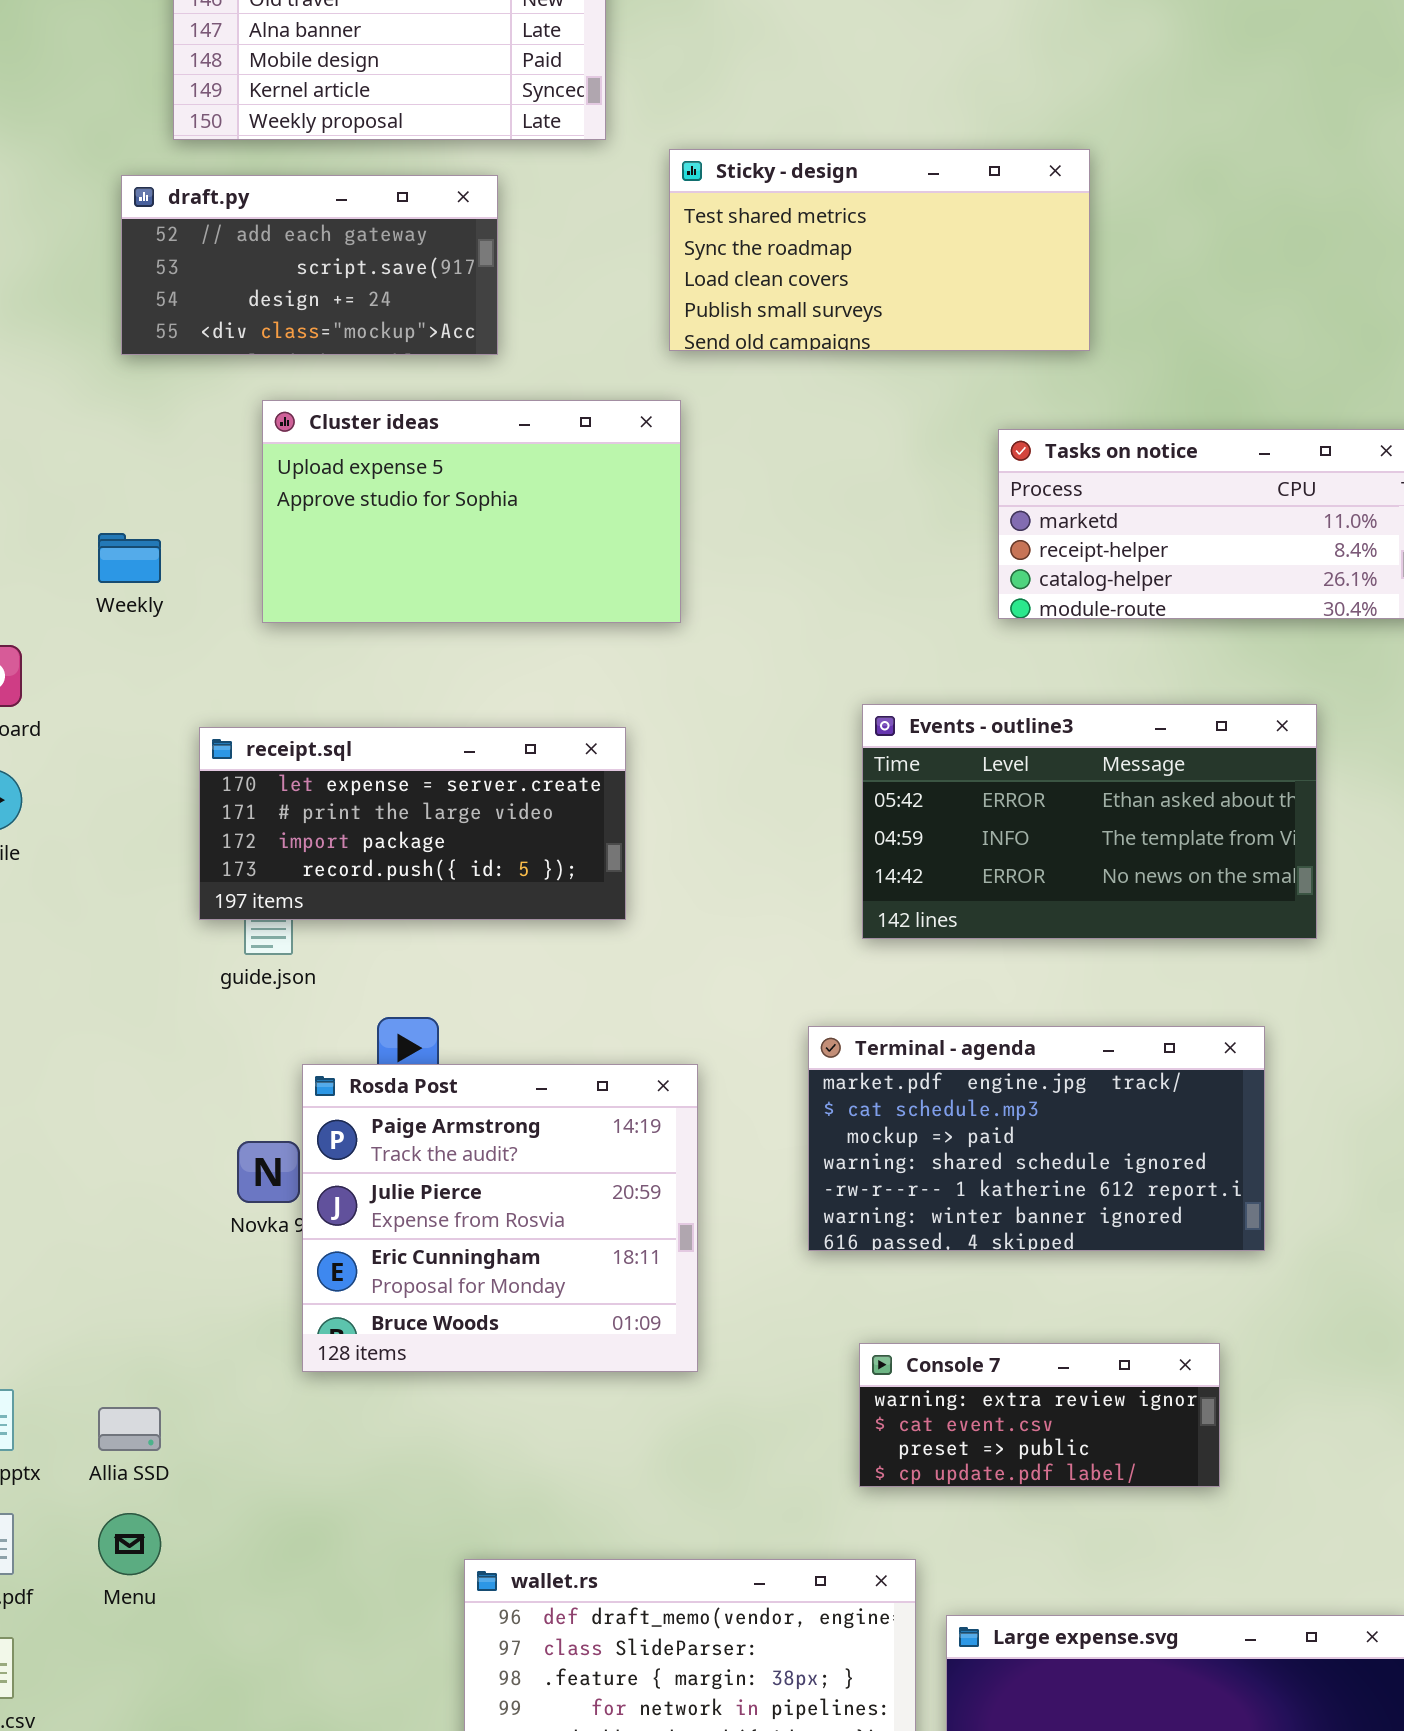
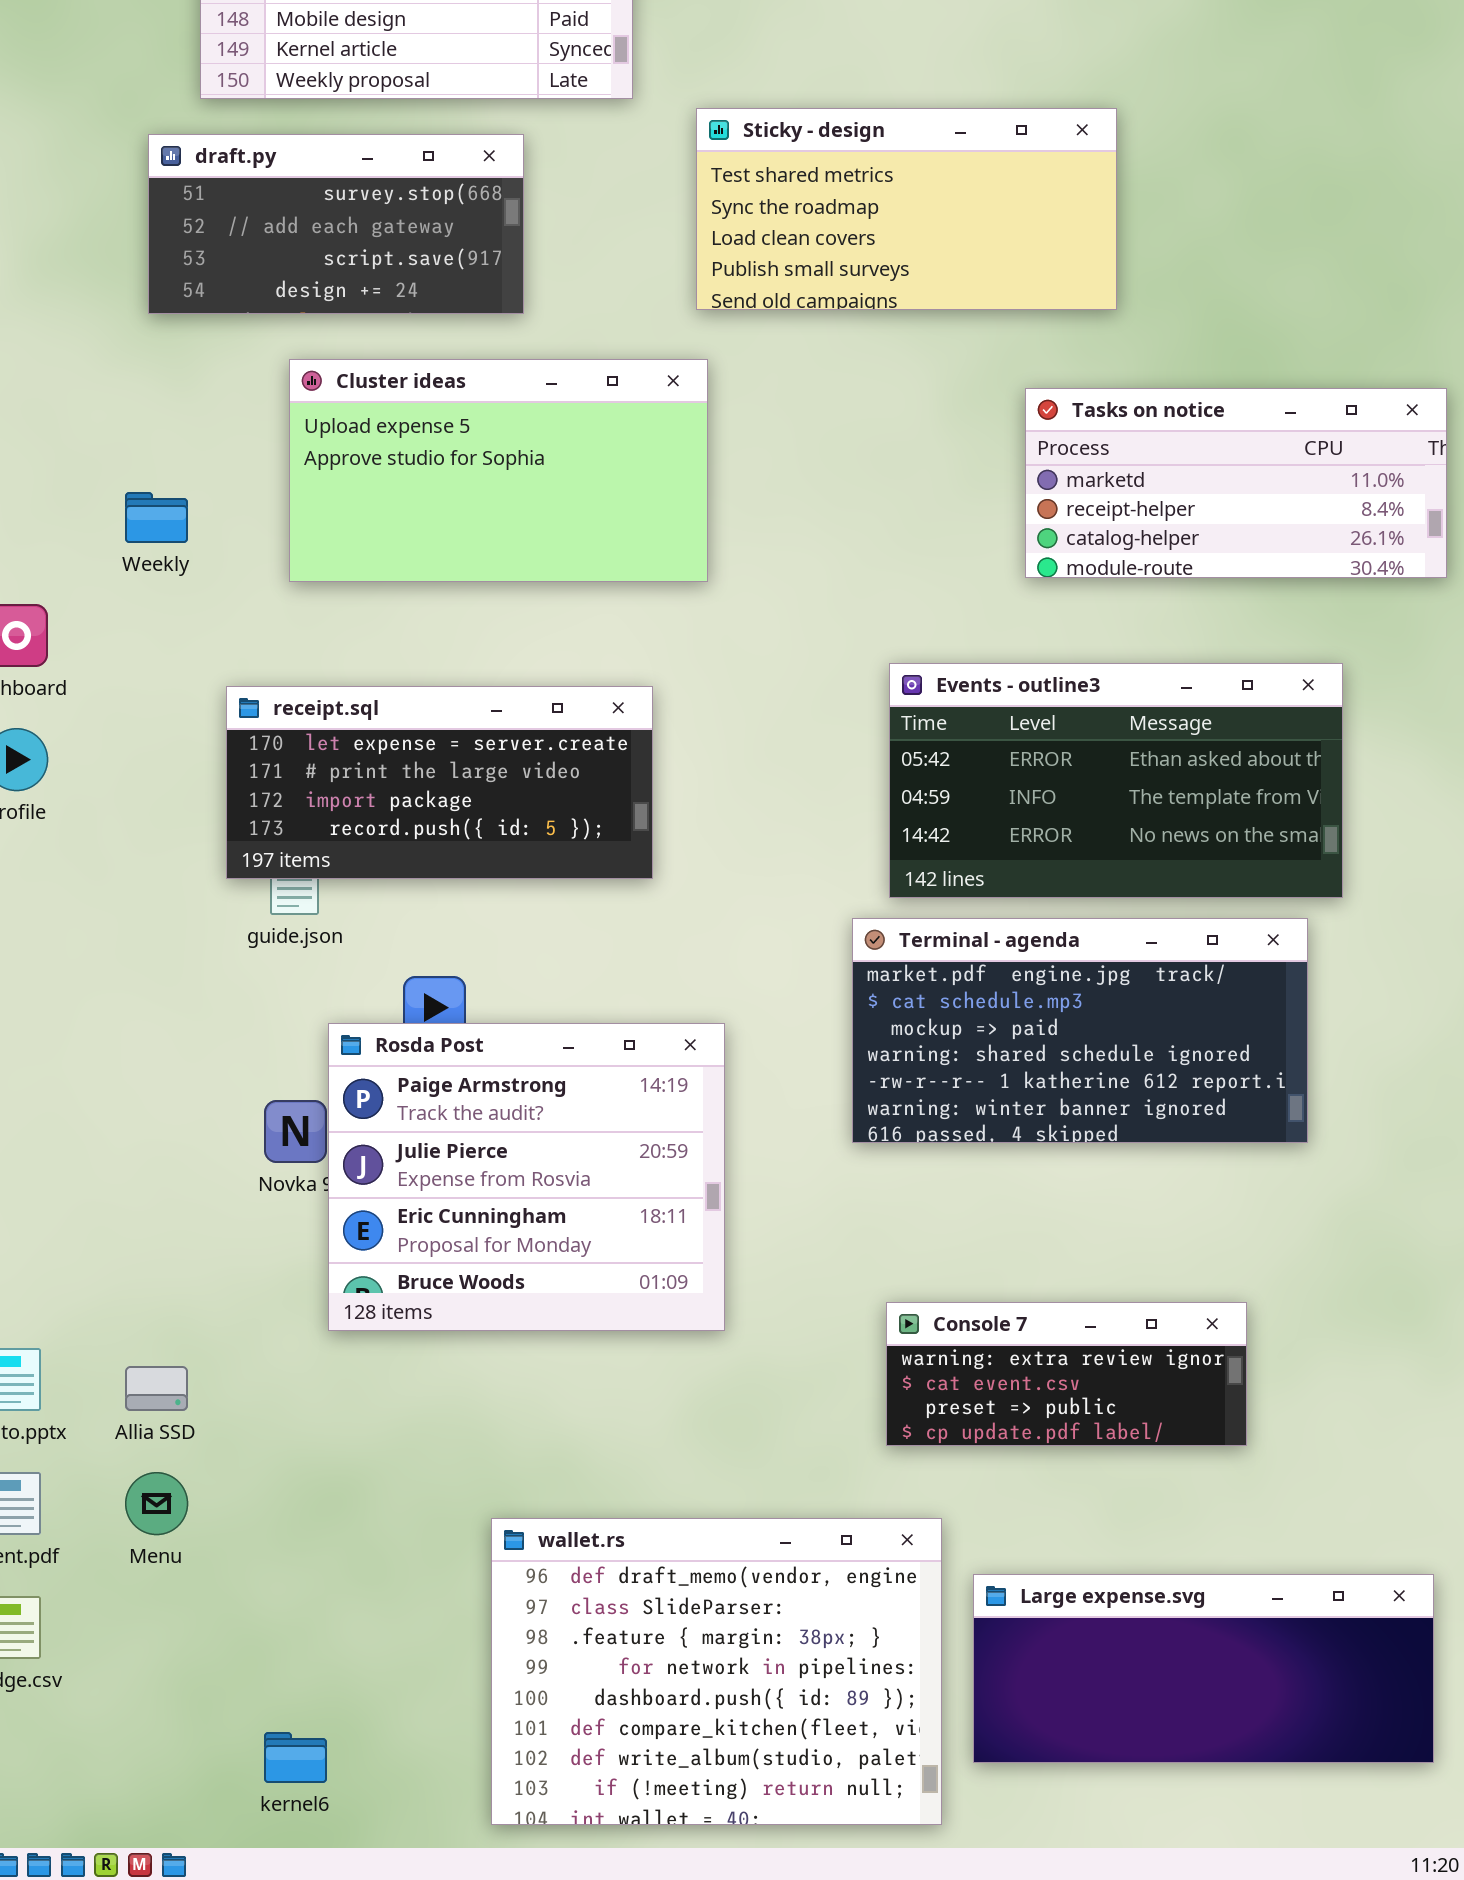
draft.py: [121,175,498,355] -> [148,134,524,314], scrolled up 1 row
Terminal - agenda: [808,1026,1265,1251] -> [852,918,1308,1143], moved

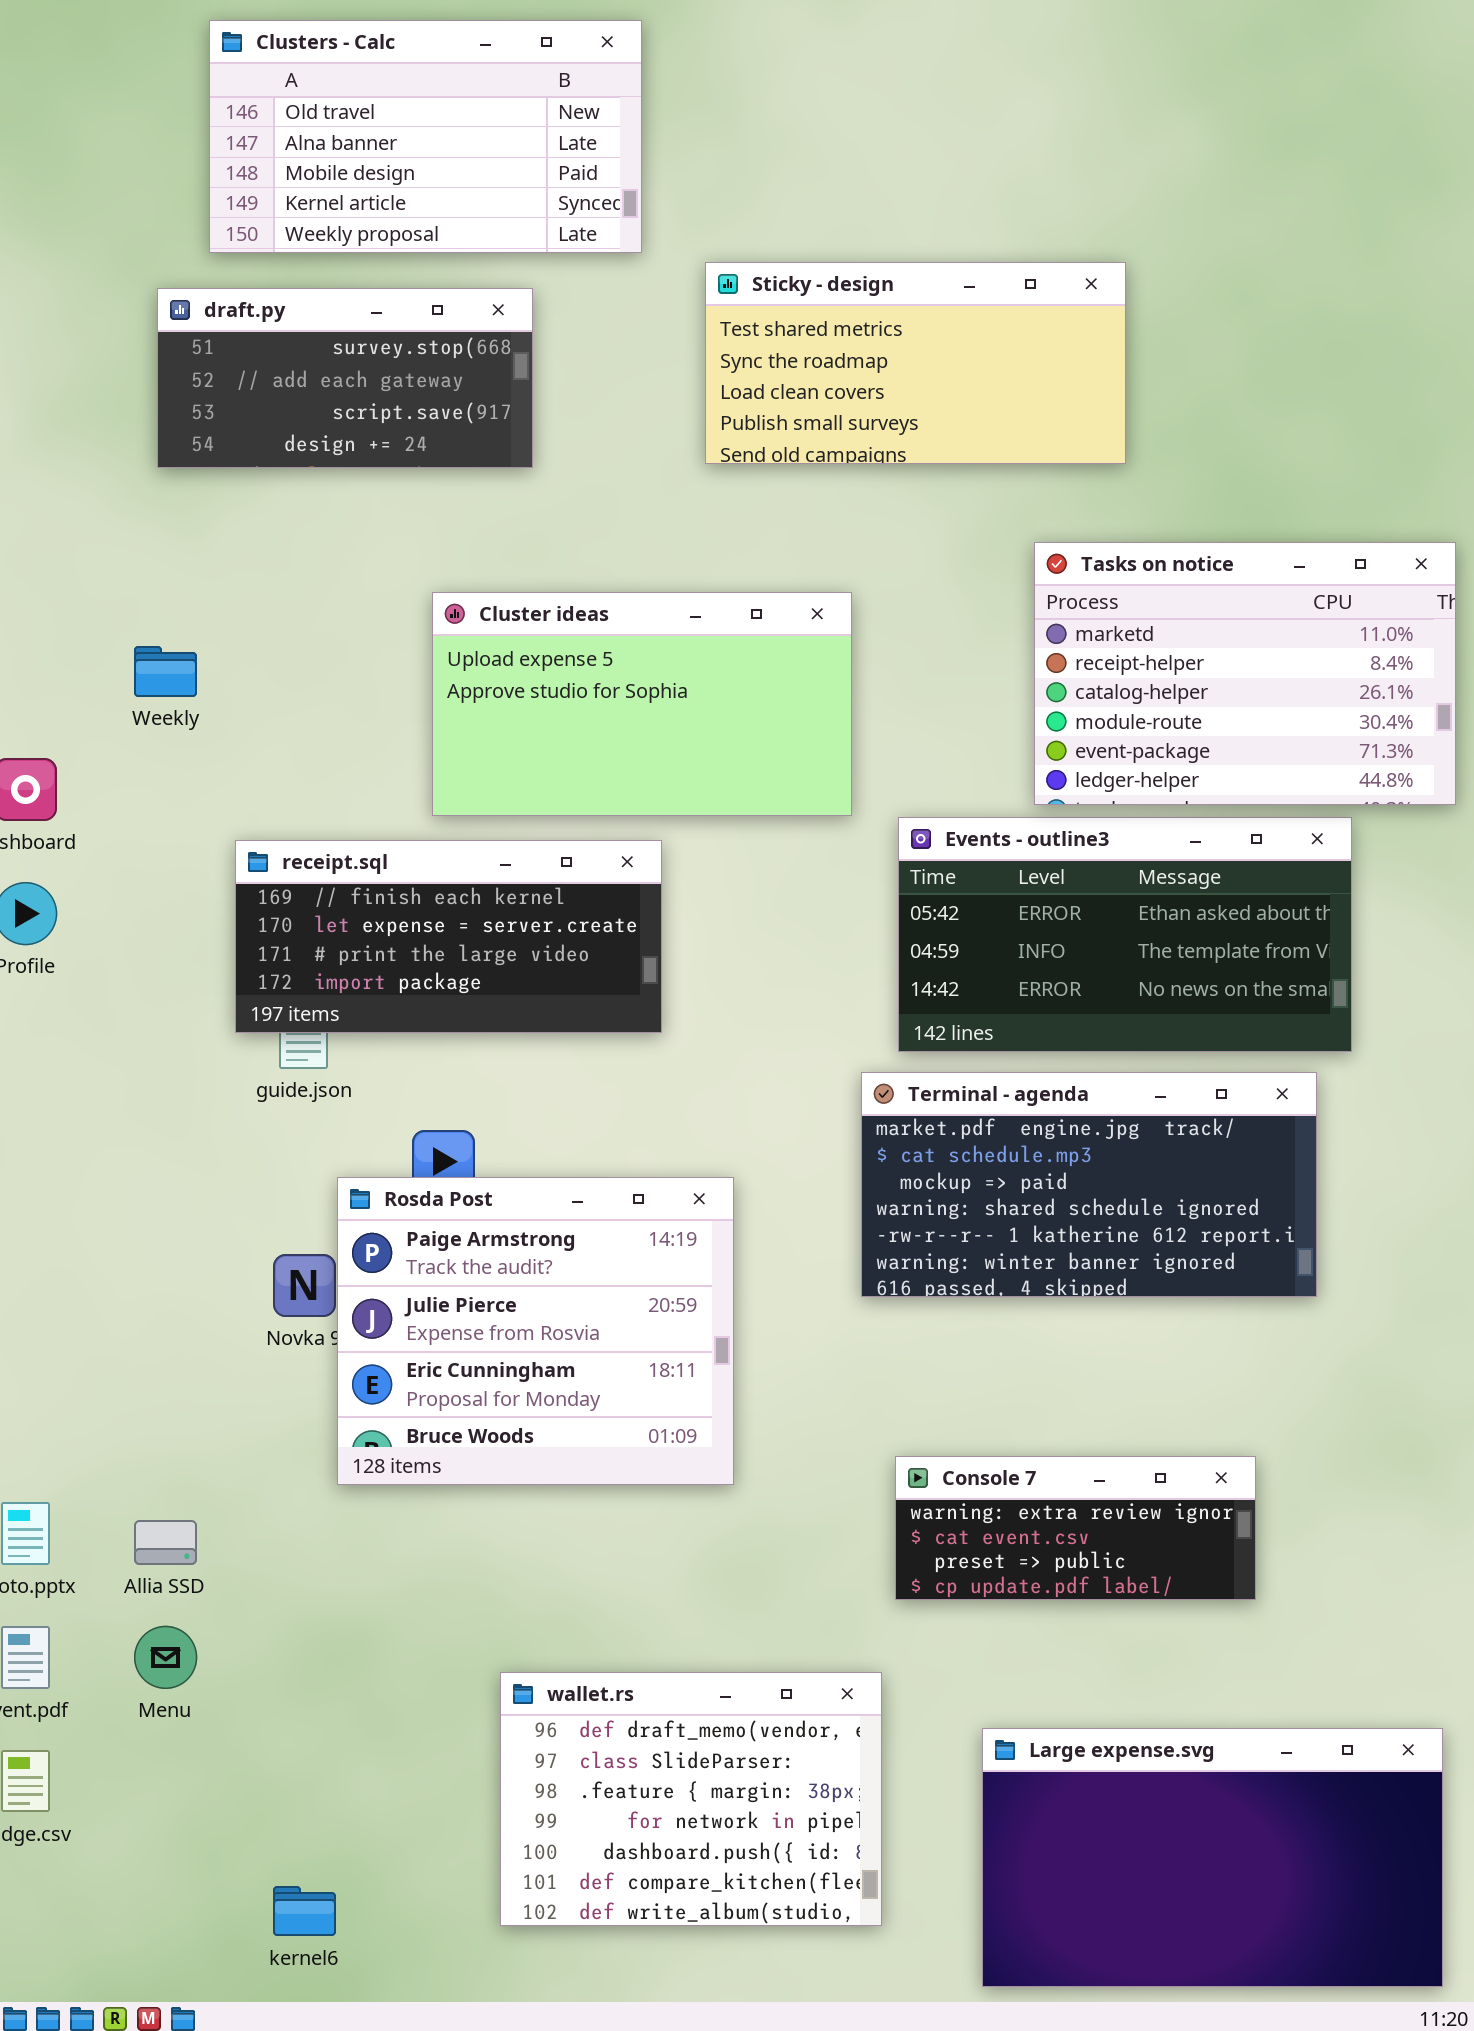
Cluster ideas: [289,359,708,582] -> [432,592,852,816], moved
Tasks on notice: [1025,388,1447,578] -> [1034,542,1456,805], resized
receipt.sql: [226,686,653,879] -> [235,840,662,1033], scrolled up 1 row
wallet.rs: [491,1518,942,1825] -> [500,1672,882,1926], resized
Large expense.svg: [973,1574,1434,1763] -> [982,1728,1443,1987], resized

